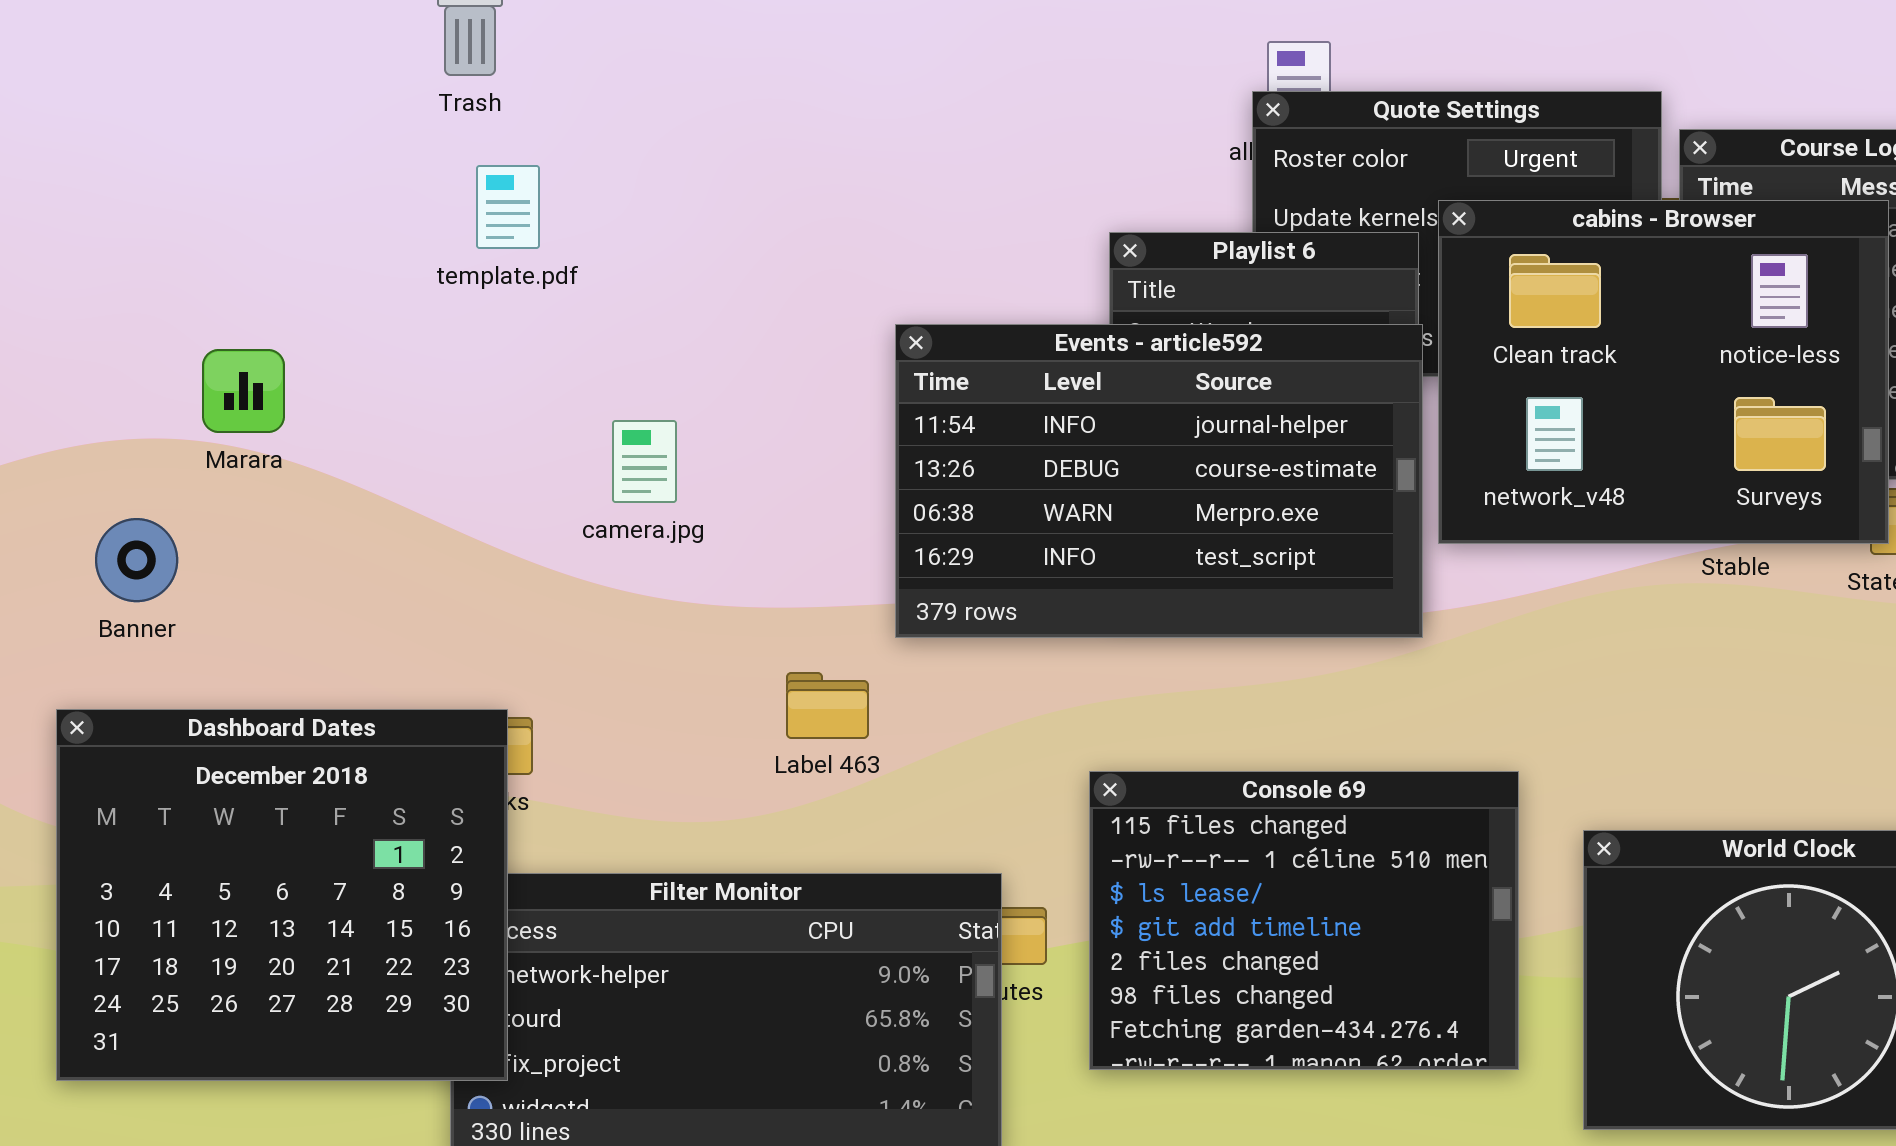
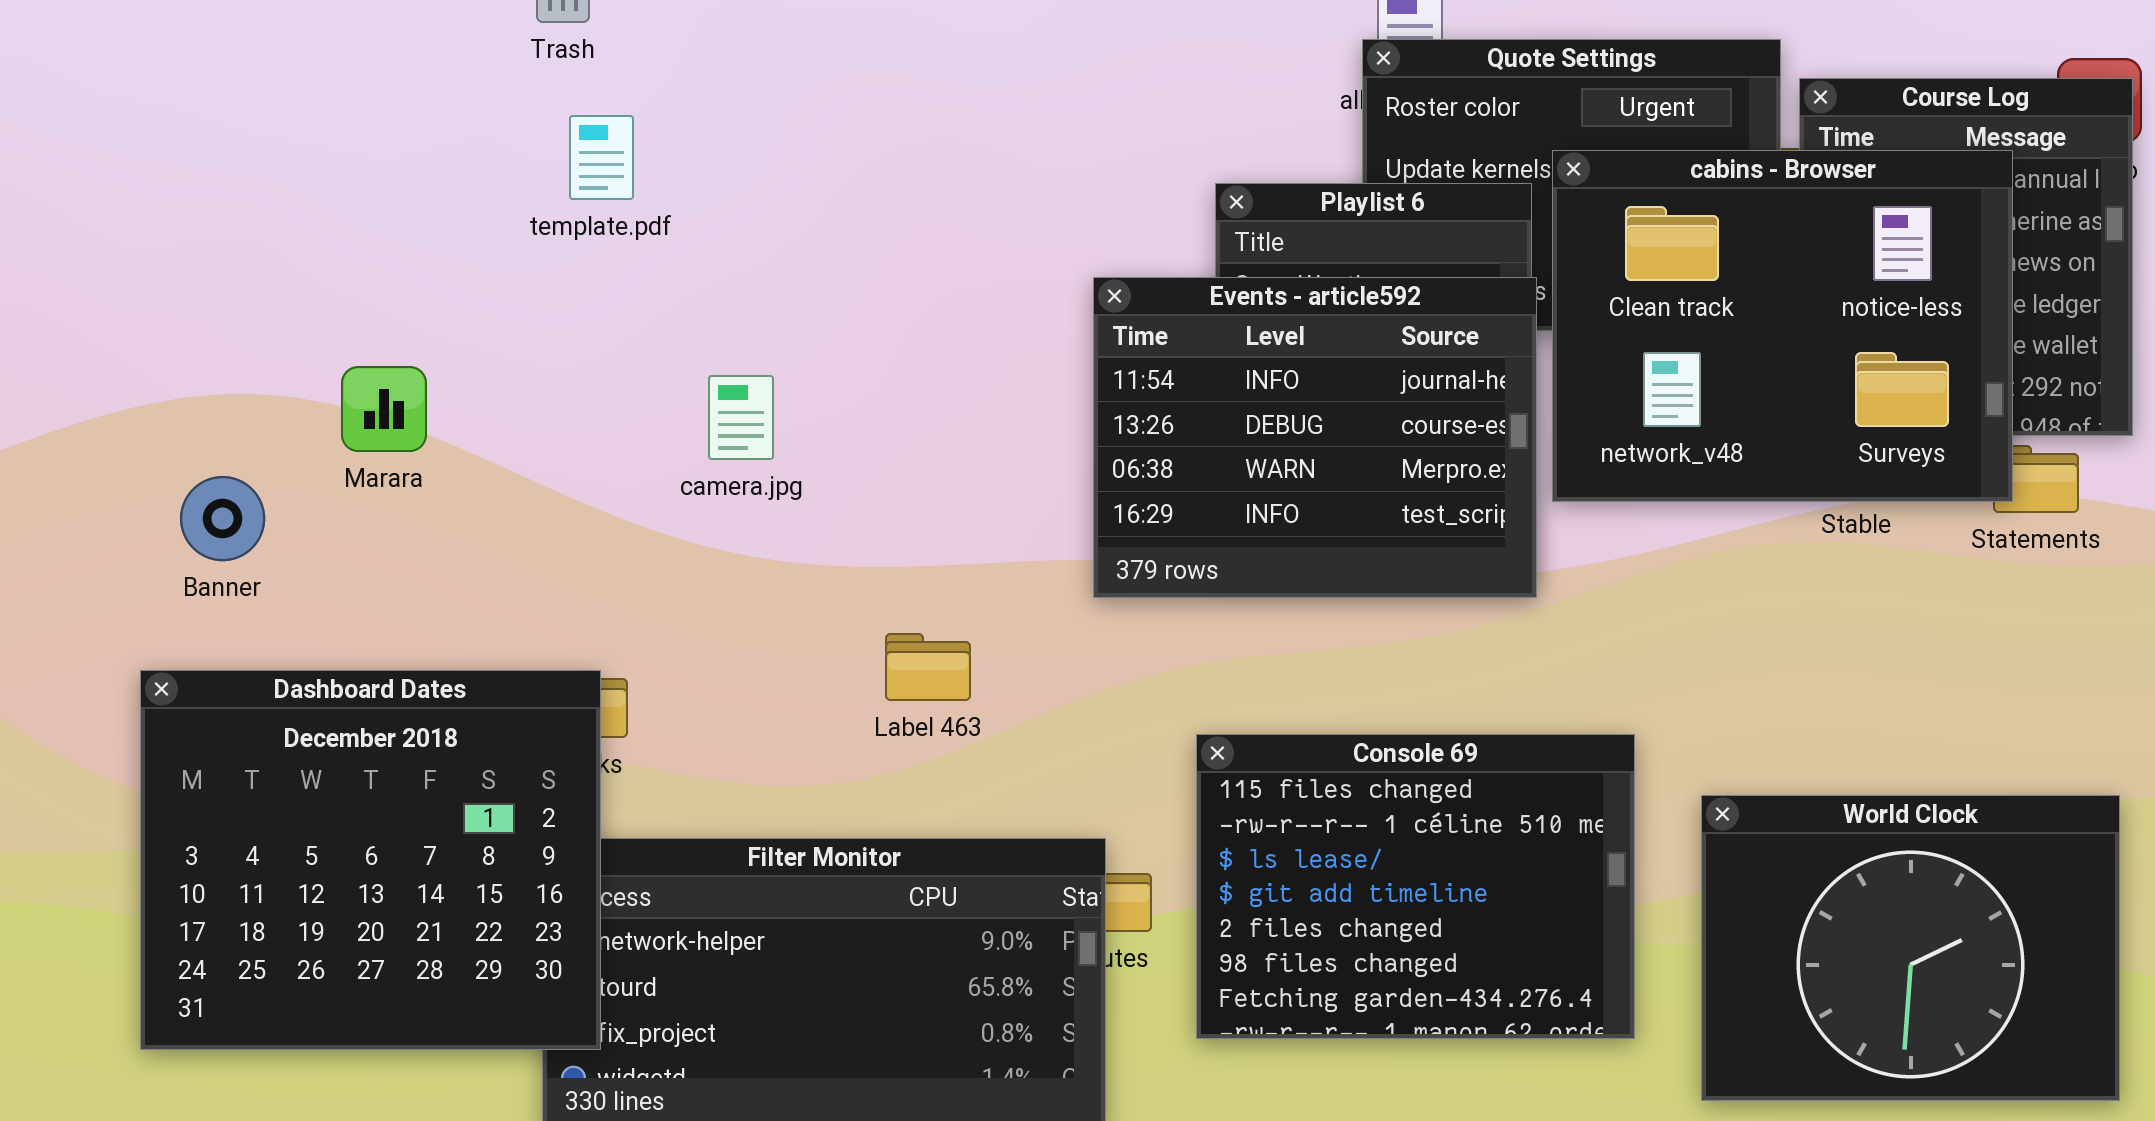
Events - article592: [895,324,1423,638] -> [1093,277,1537,598], resized
Marara: [202,349,285,433] -> [341,366,427,452], moved

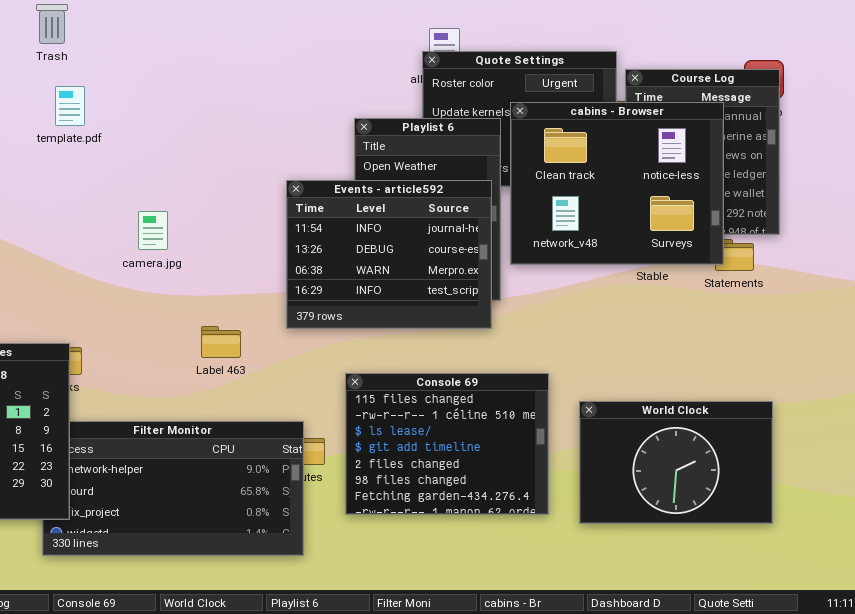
Events - article592: [1093,277,1537,598] -> [286,180,492,329], moved
camera.jpg: [708,375,774,460] -> [138,211,168,250], moved
World Clock: [1701,795,2120,1101] -> [579,401,773,524], resized

